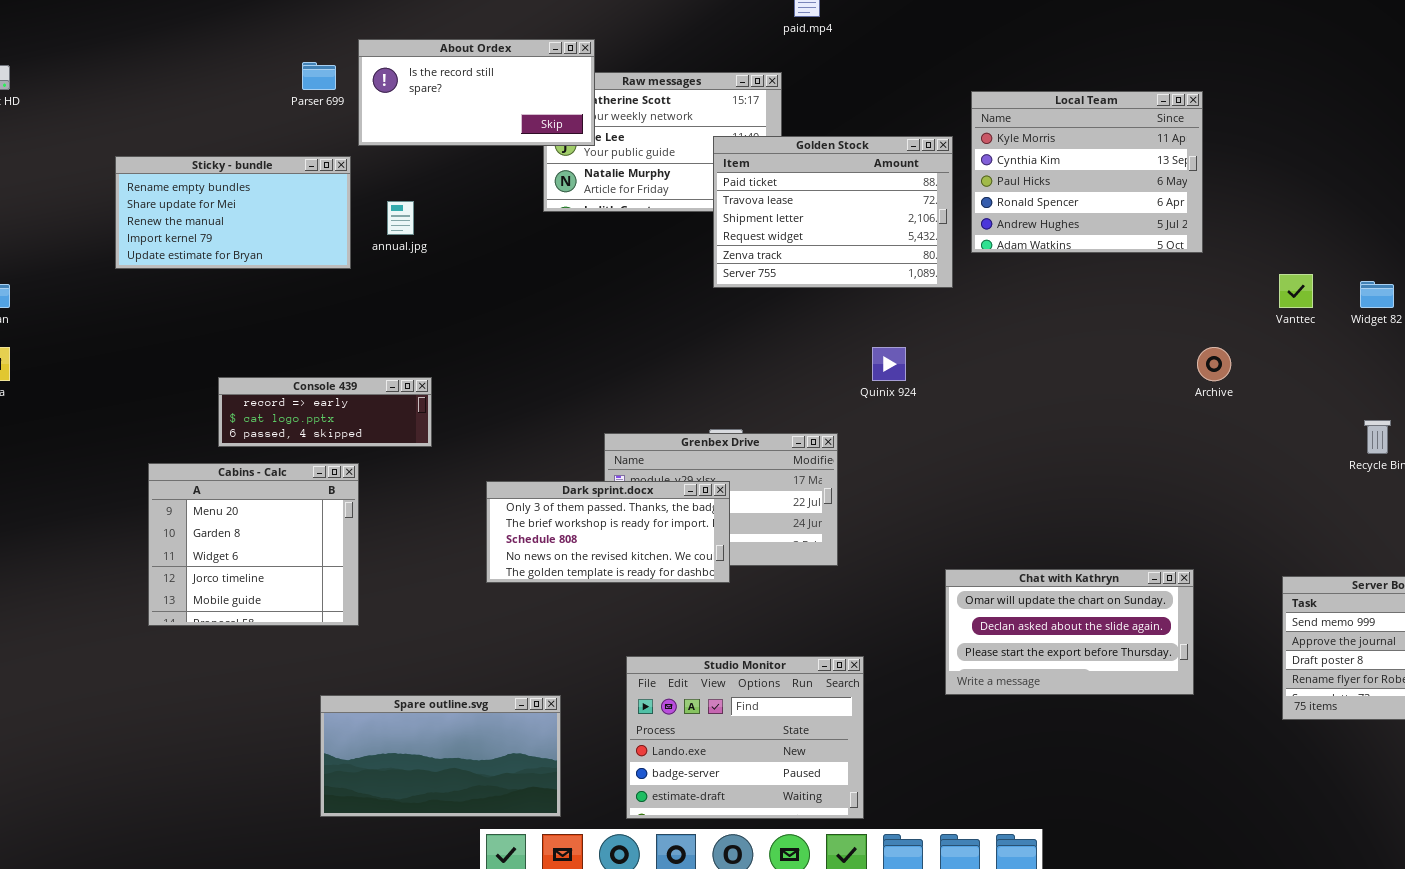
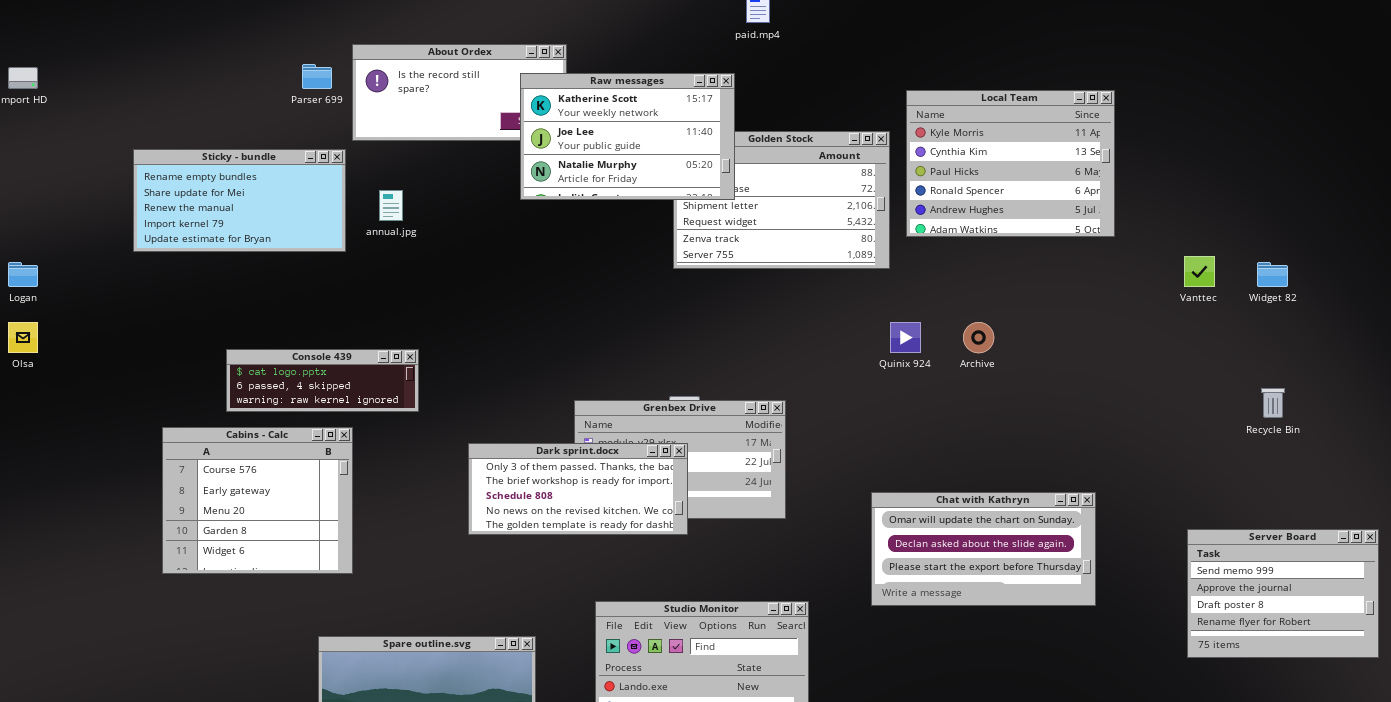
Raw messages: [543,72,782,212] -> [520,73,735,200], raised
Quinix 924: [872,347,906,381] -> [890,322,921,353], moved
Archive: [1197,347,1231,381] -> [963,322,994,353], moved
Console 439: [218,377,432,447] -> [226,349,419,412], scrolled down 1 row
Cabins - Calc: [148,463,359,626] -> [162,427,353,574], scrolled up 2 rows
Chat with Kathryn: [945,569,1194,695] -> [871,492,1096,606], moved

